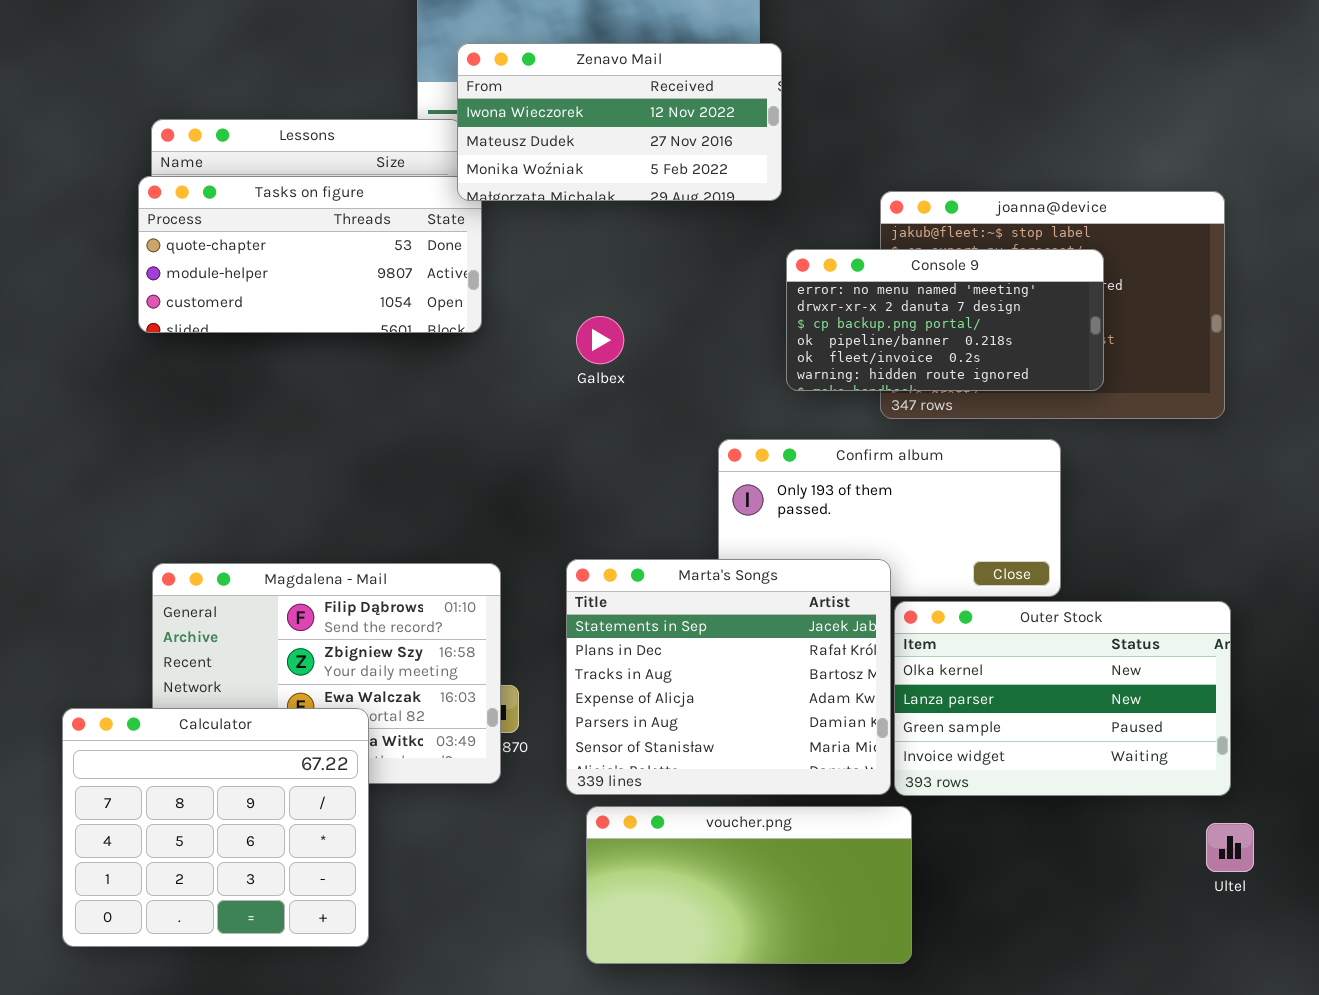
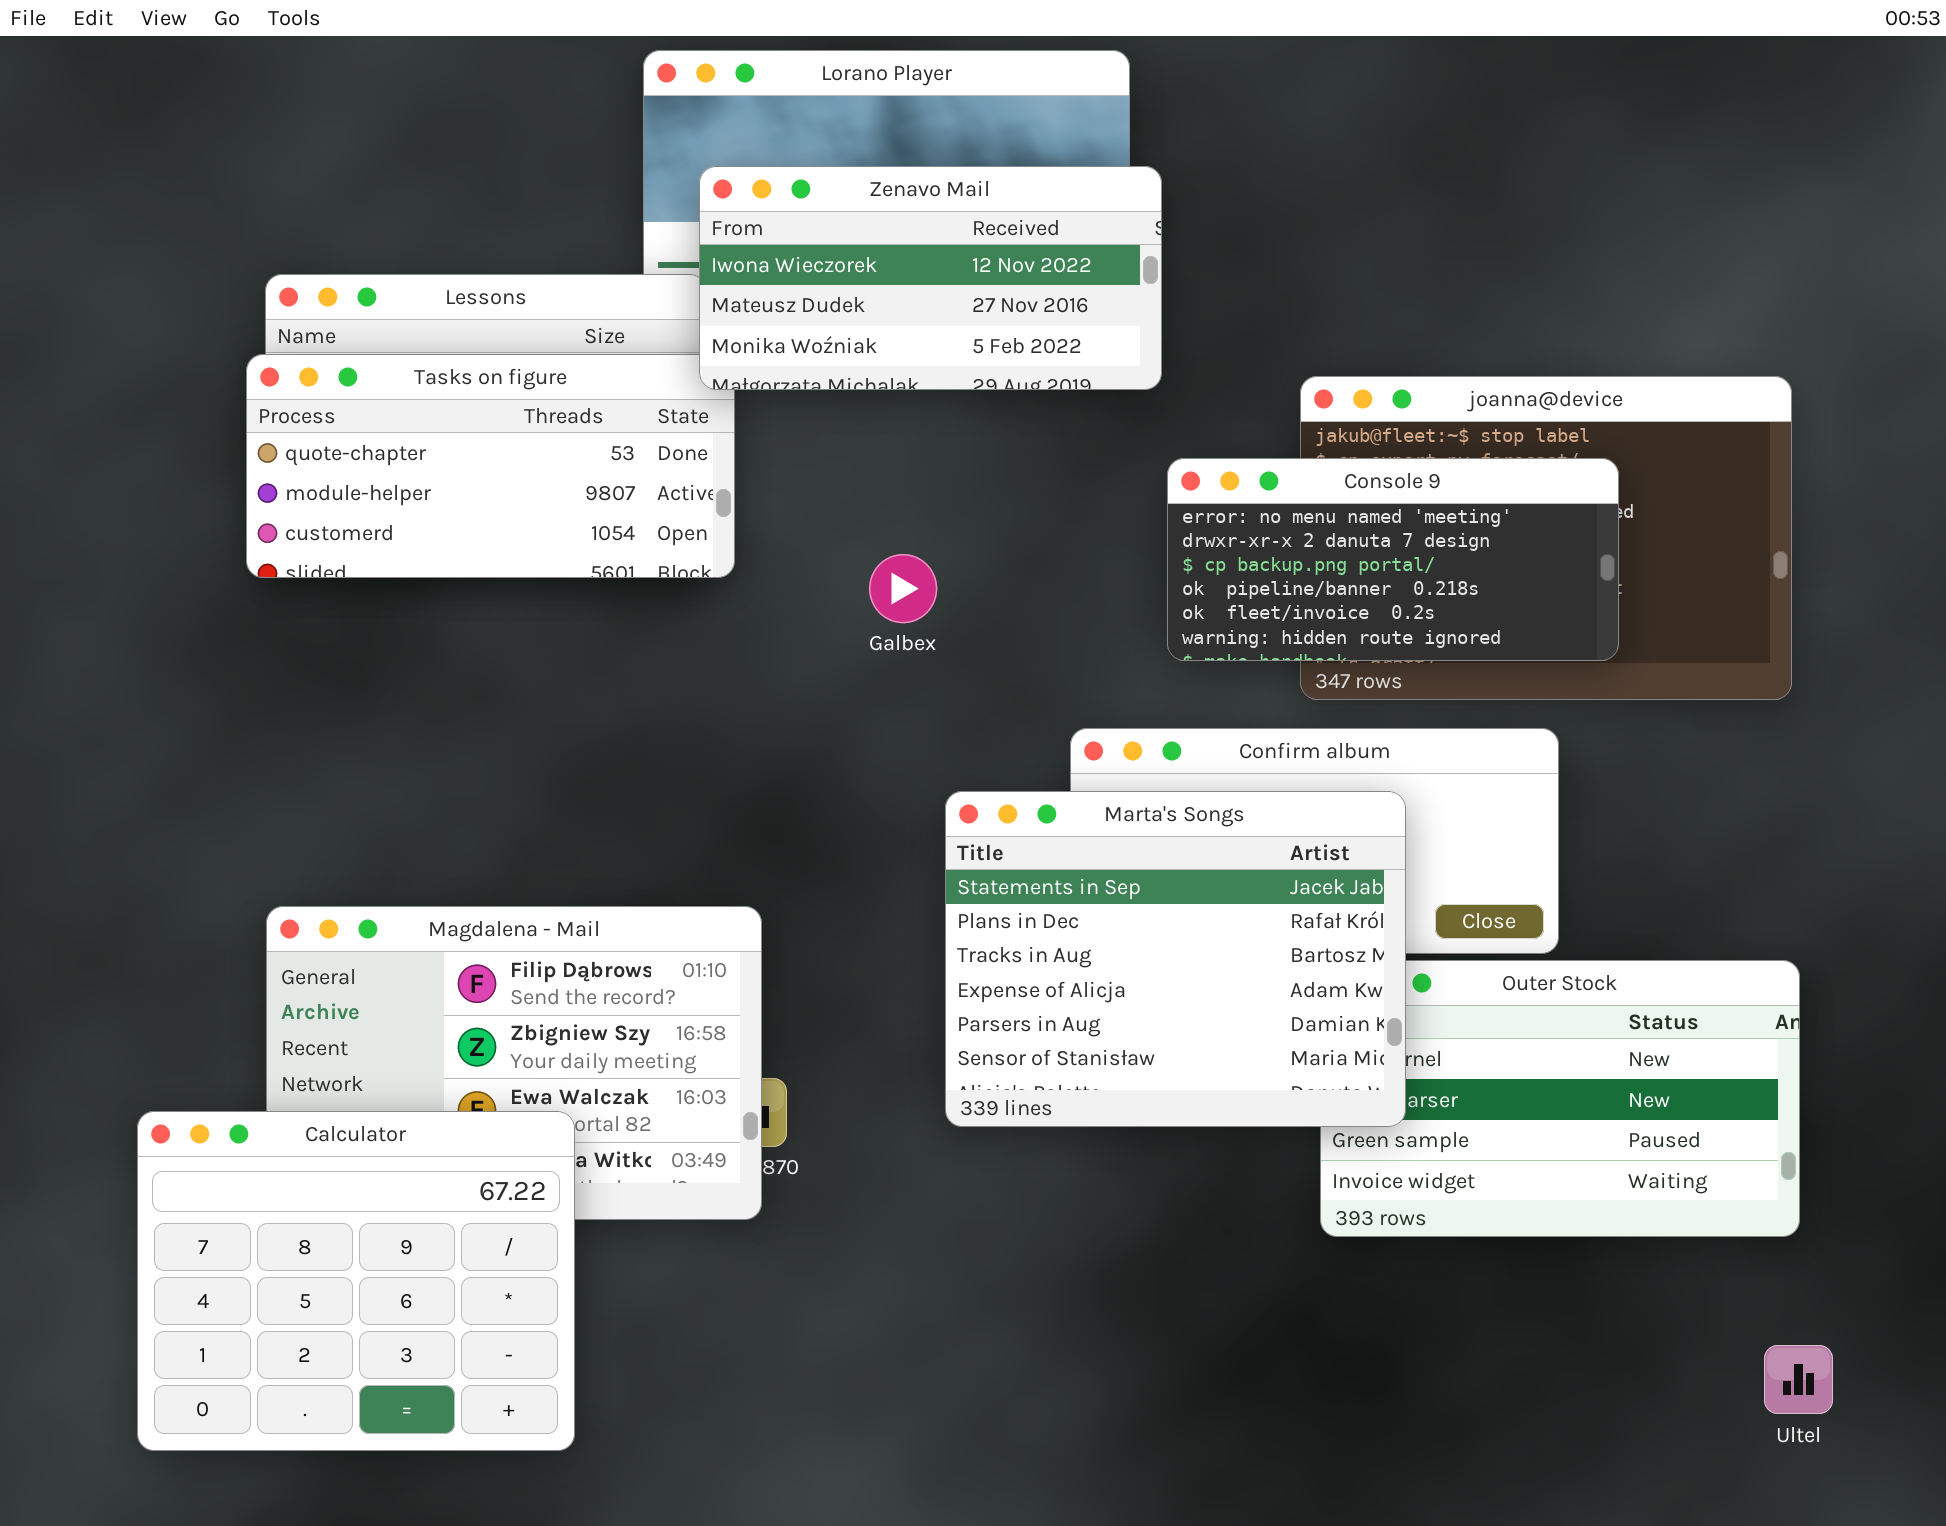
Marta's Songs: [566,559,891,795] -> [945,791,1406,1127], moved
voucher.png: [586,806,912,964] -> none, closed
Ultel: [1206,823,1254,872] -> [1764,1345,1833,1414], moved

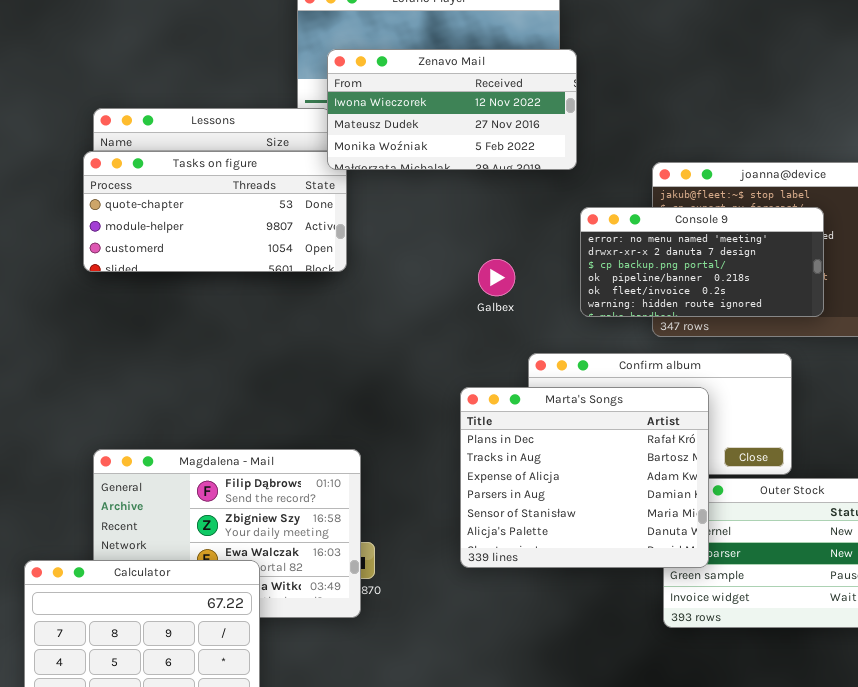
Galbex: [869,554,937,623] -> [478,259,515,296], moved
Marta's Songs: [945,791,1406,1127] -> [460,387,709,568], scrolled down 1 row

